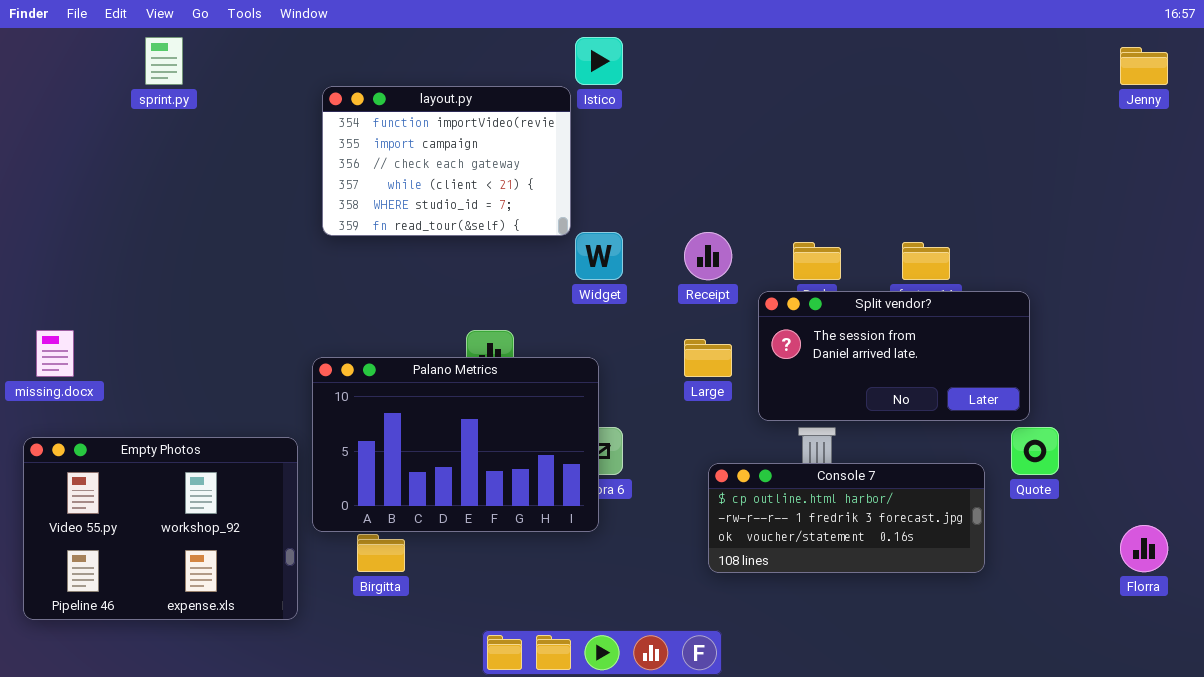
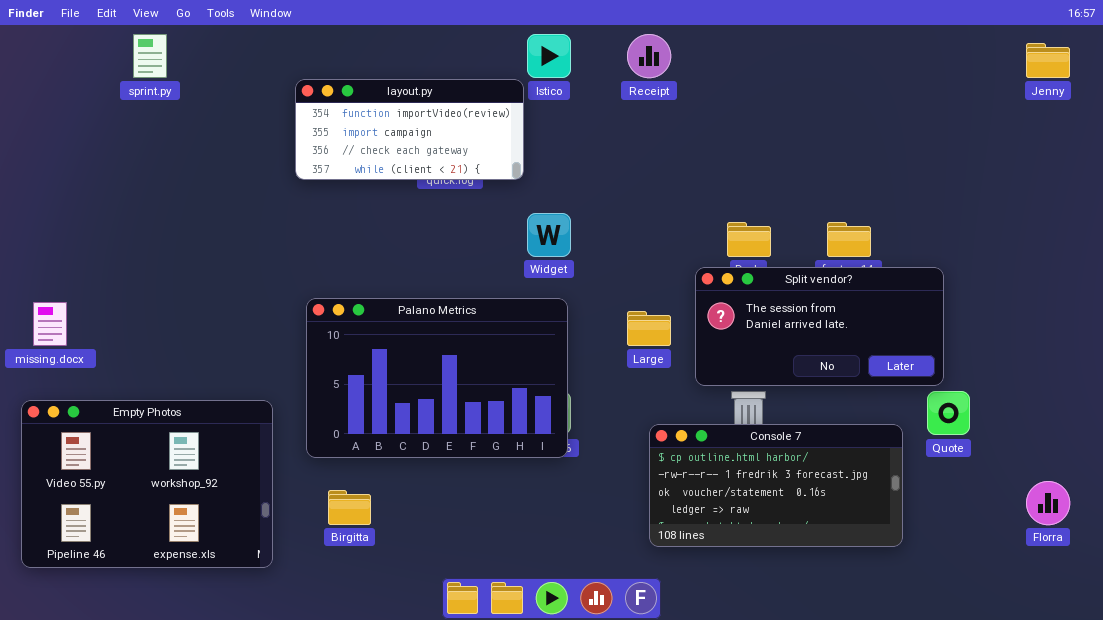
layout.py: [322,86,571,236] -> [295,79,524,180], resized
Receipt: [684,232,732,280] -> [627,34,671,78], moved
Palano Metrics: [312,357,599,532] -> [306,298,568,458], moved
Console 7: [708,463,985,573] -> [649,424,903,547], resized

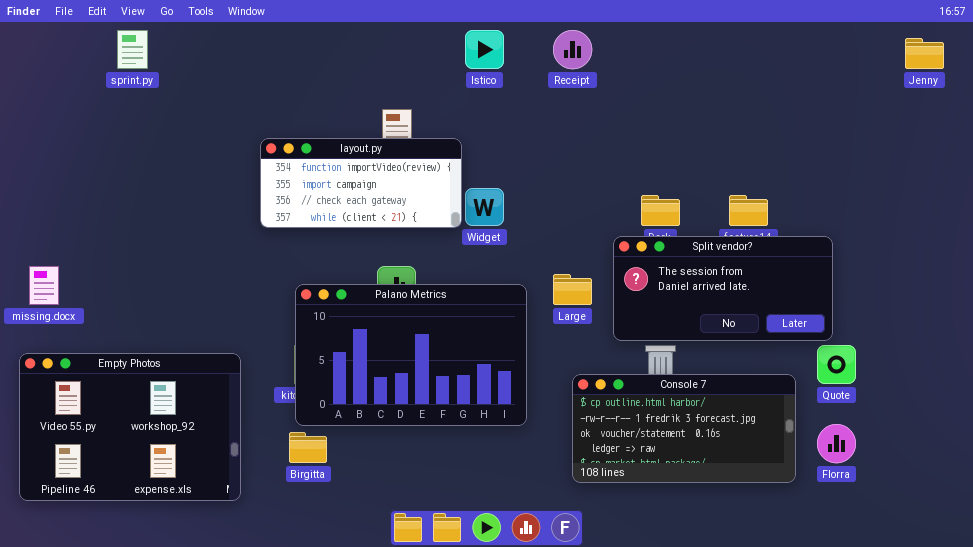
layout.py: [295,79,524,180] -> [260,138,462,228], moved
Palano Metrics: [306,298,568,458] -> [295,284,527,426], moved
Florra: [1026,481,1070,525] -> [817,424,856,463], moved

